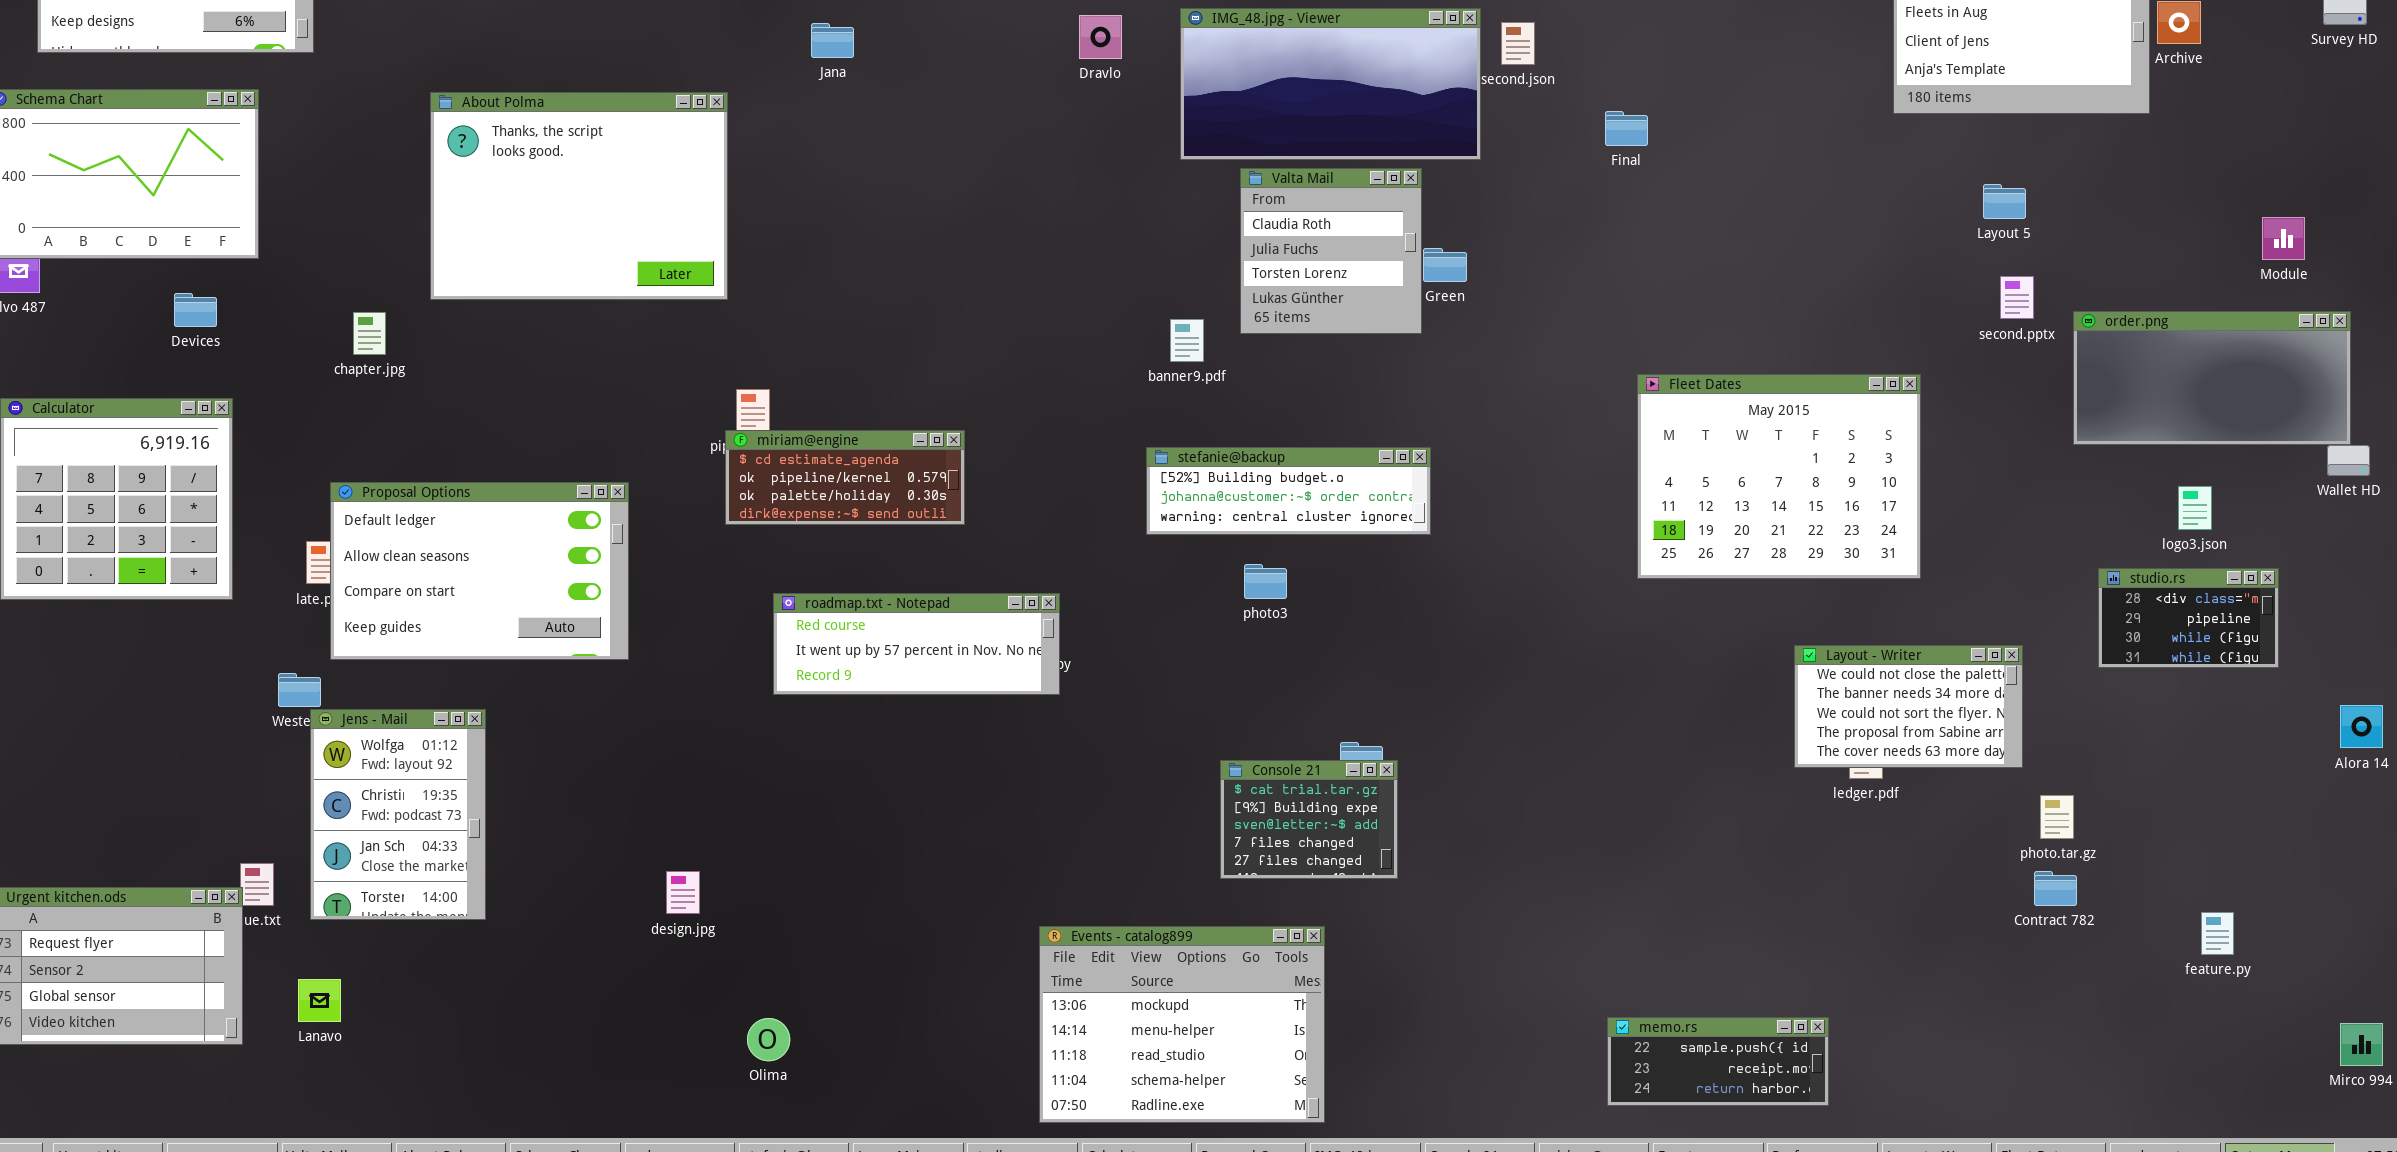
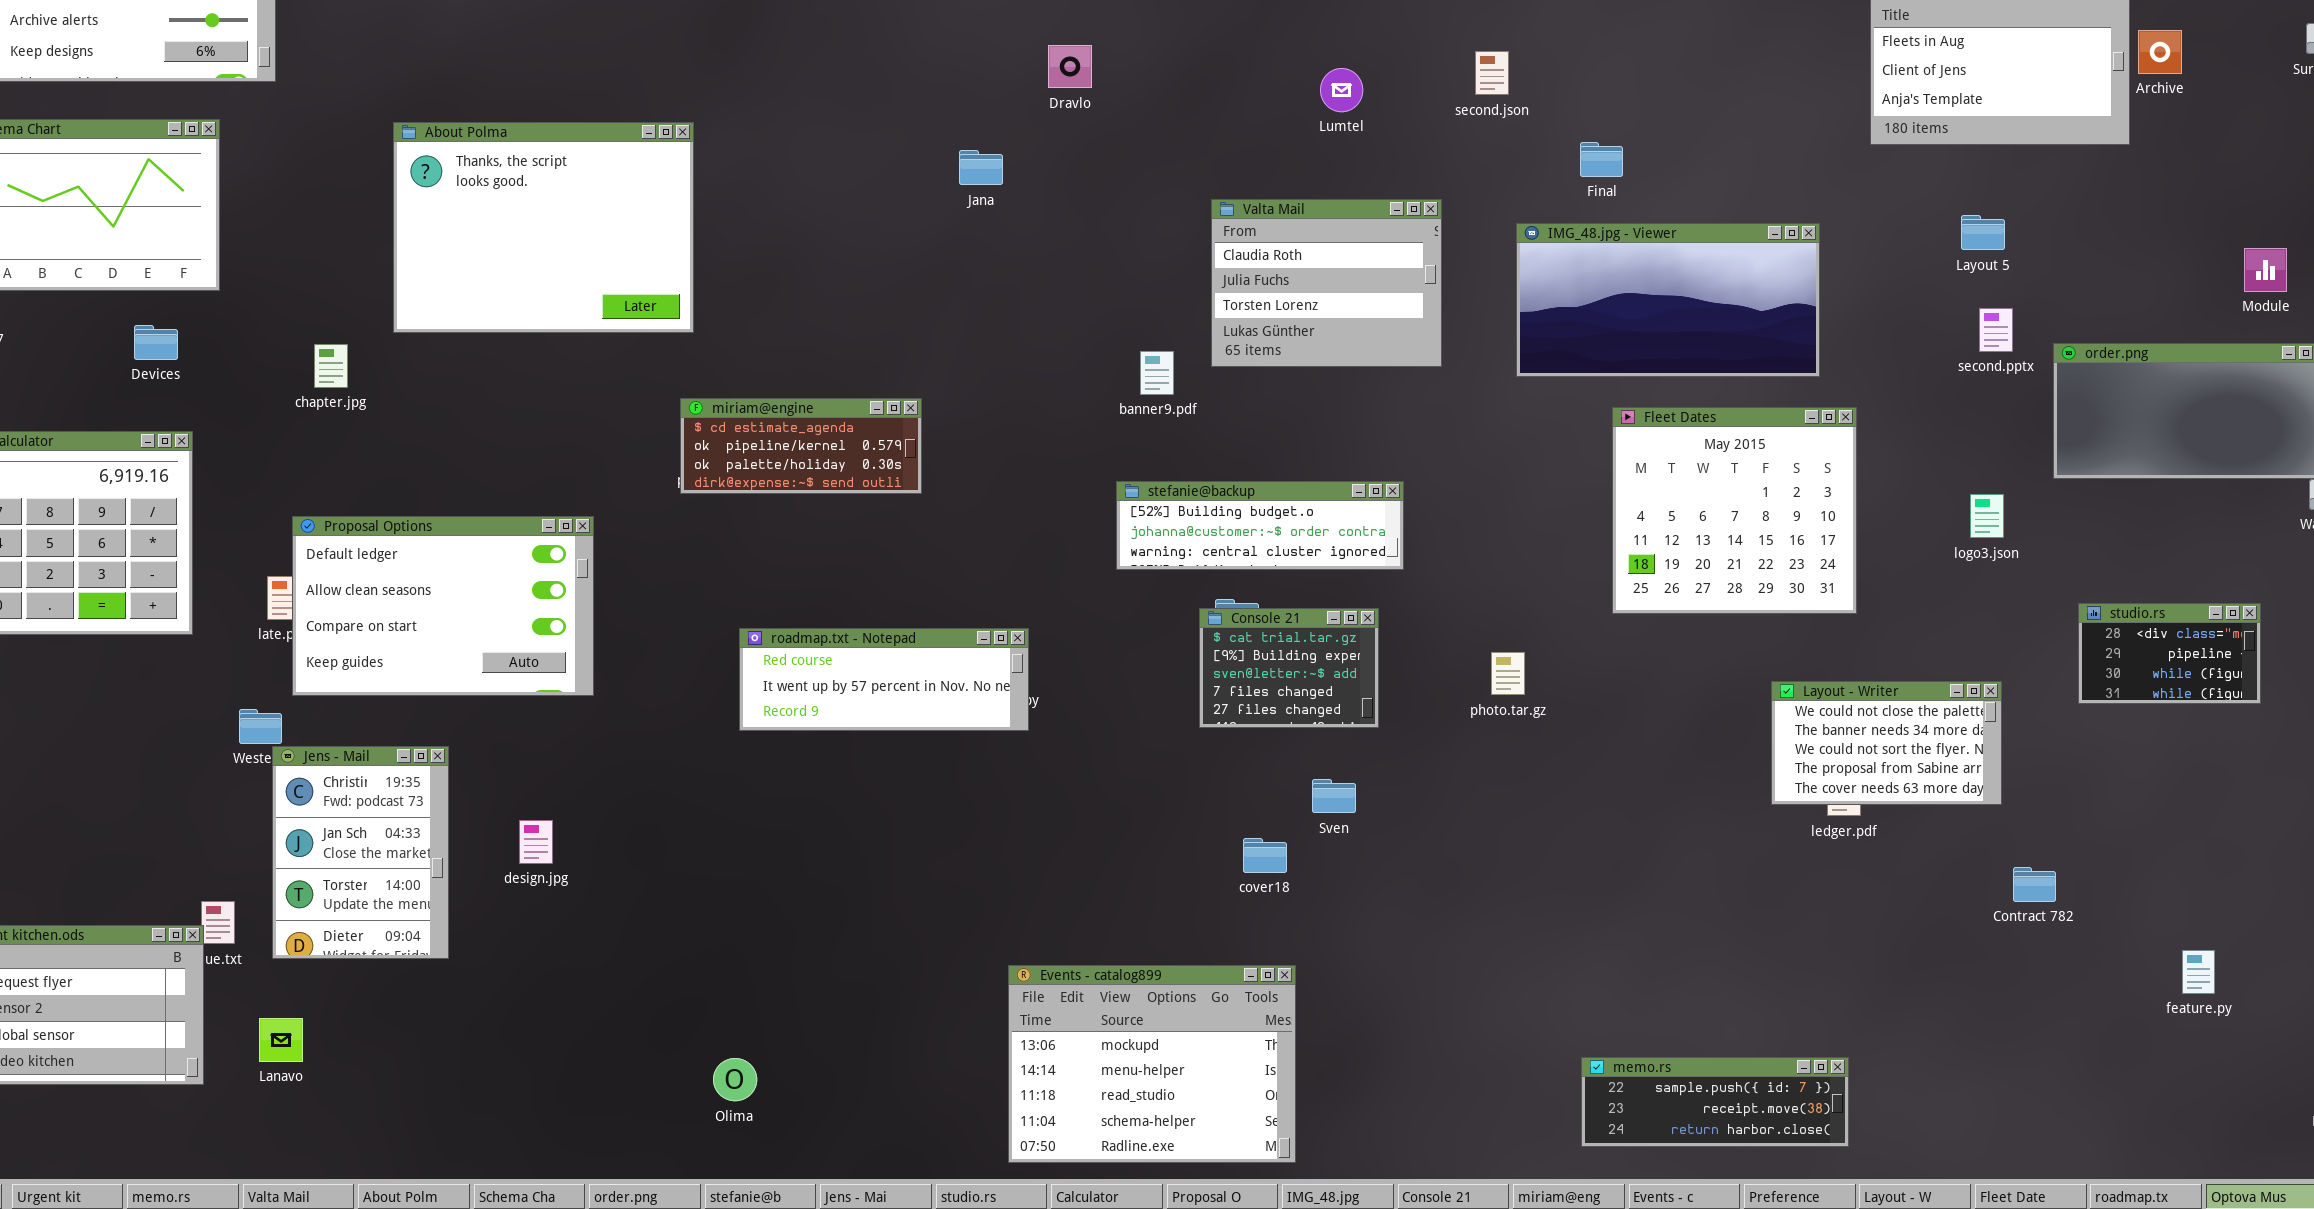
IMG_48.jpg - Viewer: [1180,8,1481,160] -> [1516,223,1820,377], moved
Jana: [811,23,854,58] -> [959,150,1003,185], moved
Valta Mail: [1240,168,1422,334] -> [1211,199,1442,367], resized
Fleet Dates: [1637,374,1921,579] -> [1612,407,1857,614], resized
miriam@engine: [725,430,965,525] -> [680,398,922,494], moved
logo3.json: [2178,486,2212,530] -> [1970,494,2004,538], moved
Jens - Mail: [310,709,486,920] -> [272,746,449,959], scrolled down 1 row
Console 21: [1220,760,1398,879] -> [1199,608,1379,728], moved
photo.tar.gz: [2040,795,2074,839] -> [1491,652,1525,695], moved
design.jpg: [666,871,700,914] -> [519,820,553,864], moved
Contract 782: [2034,871,2077,906] -> [2013,867,2056,902], moved
memo.rs: [1607,1017,1829,1106] -> [1581,1057,1849,1147], resized

